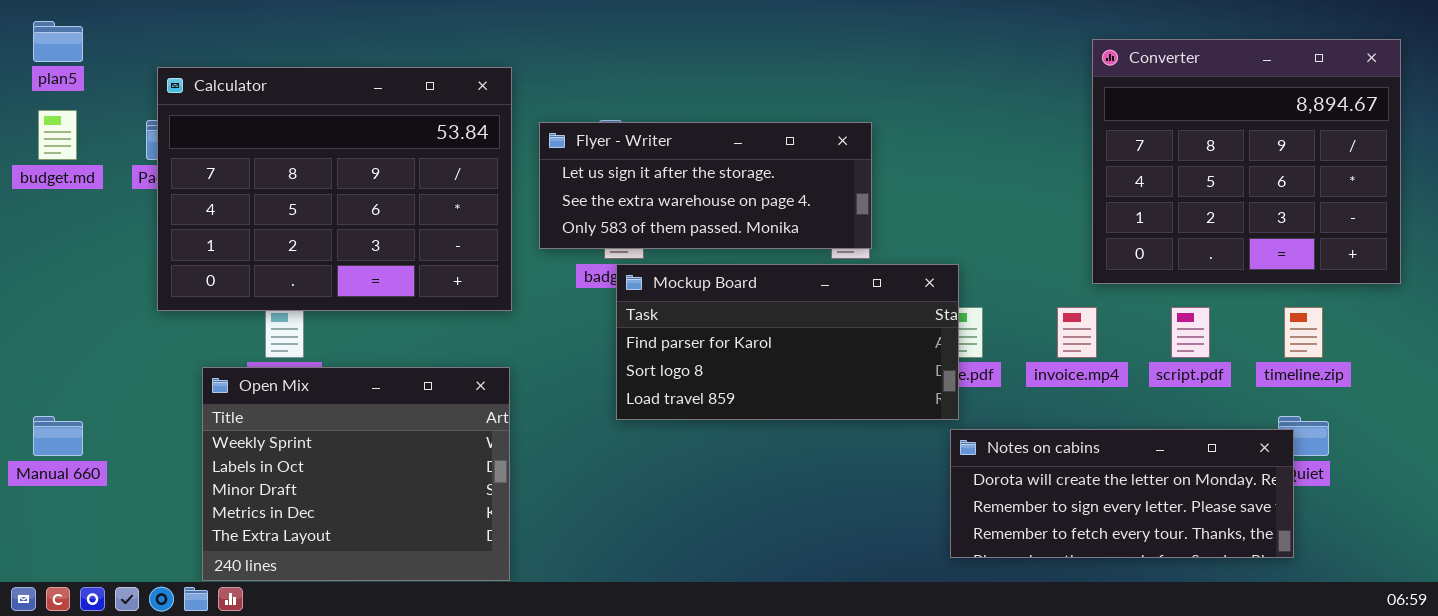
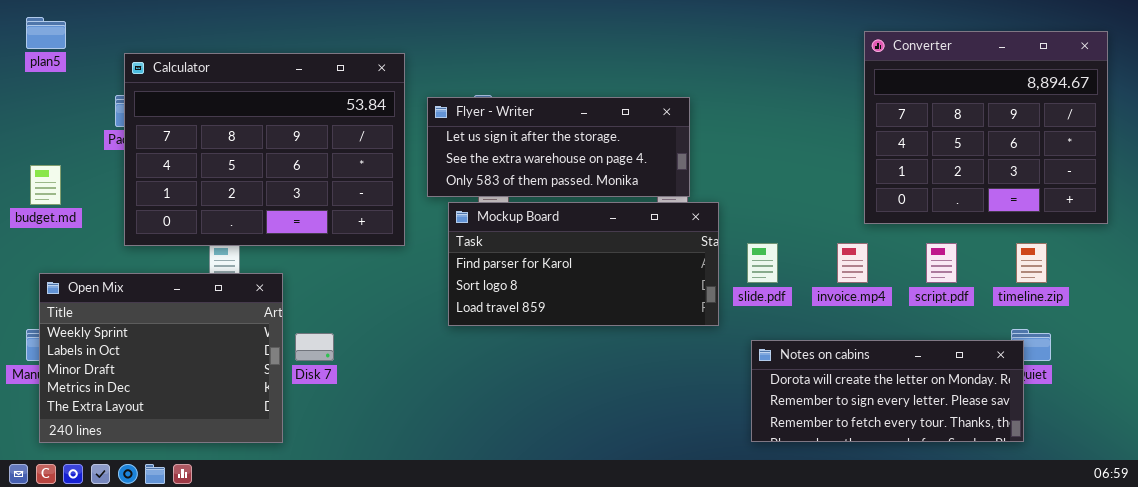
budget.md: [38,110,77,160] -> [30,165,61,205], moved
Mockup Board: [616,264,959,420] -> [448,202,719,326], moved
Open Mix: [202,367,510,581] -> [39,273,283,443], moved

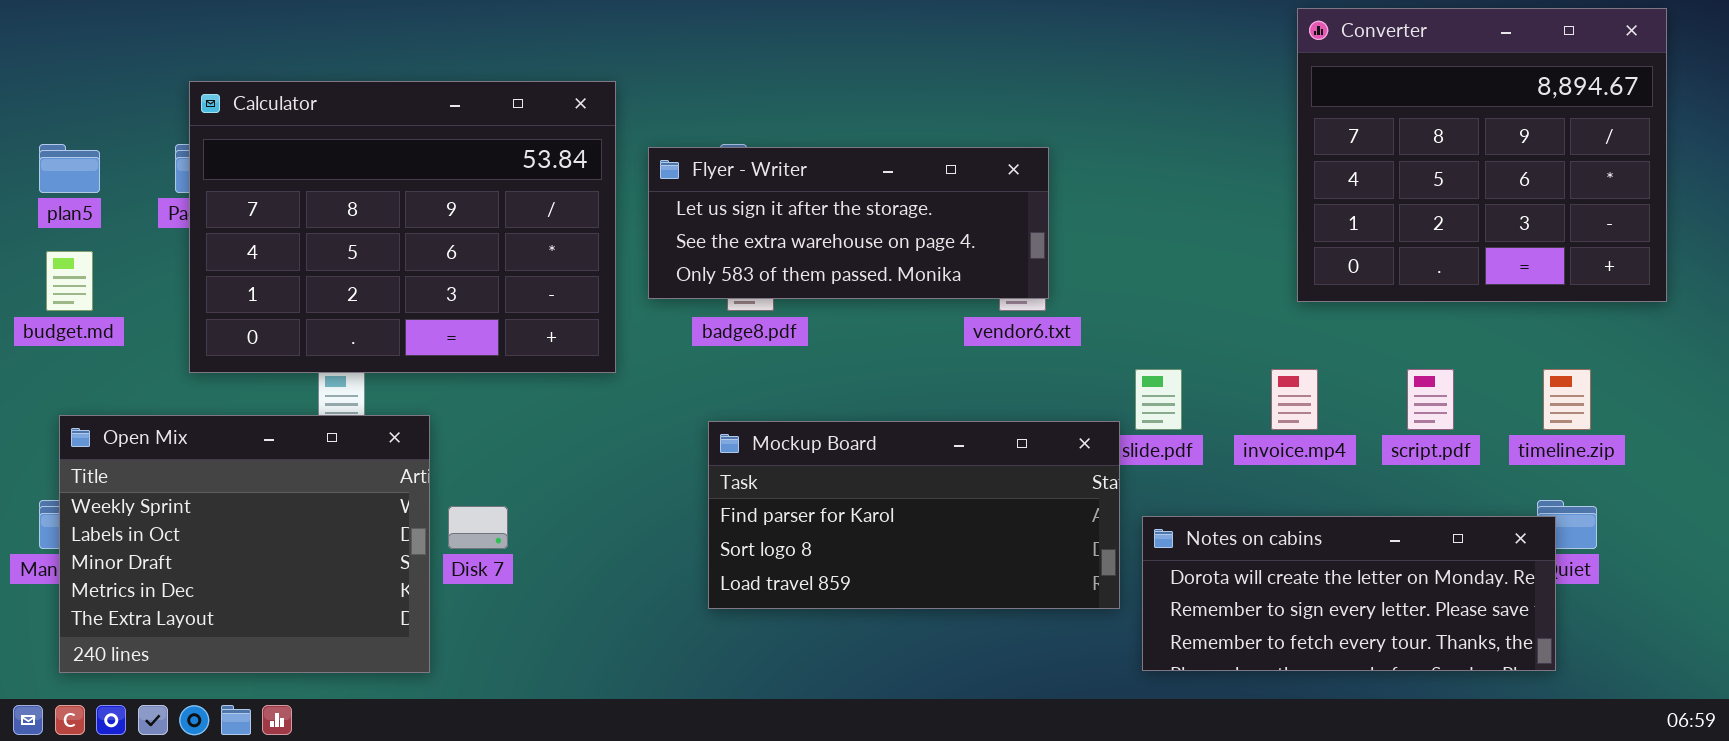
plan5: [26,17,66,49] -> [39,144,100,193], moved
Converter: [864,31,1108,224] -> [1297,8,1667,302], moved
Mockup Board: [448,202,719,326] -> [708,421,1120,609], moved

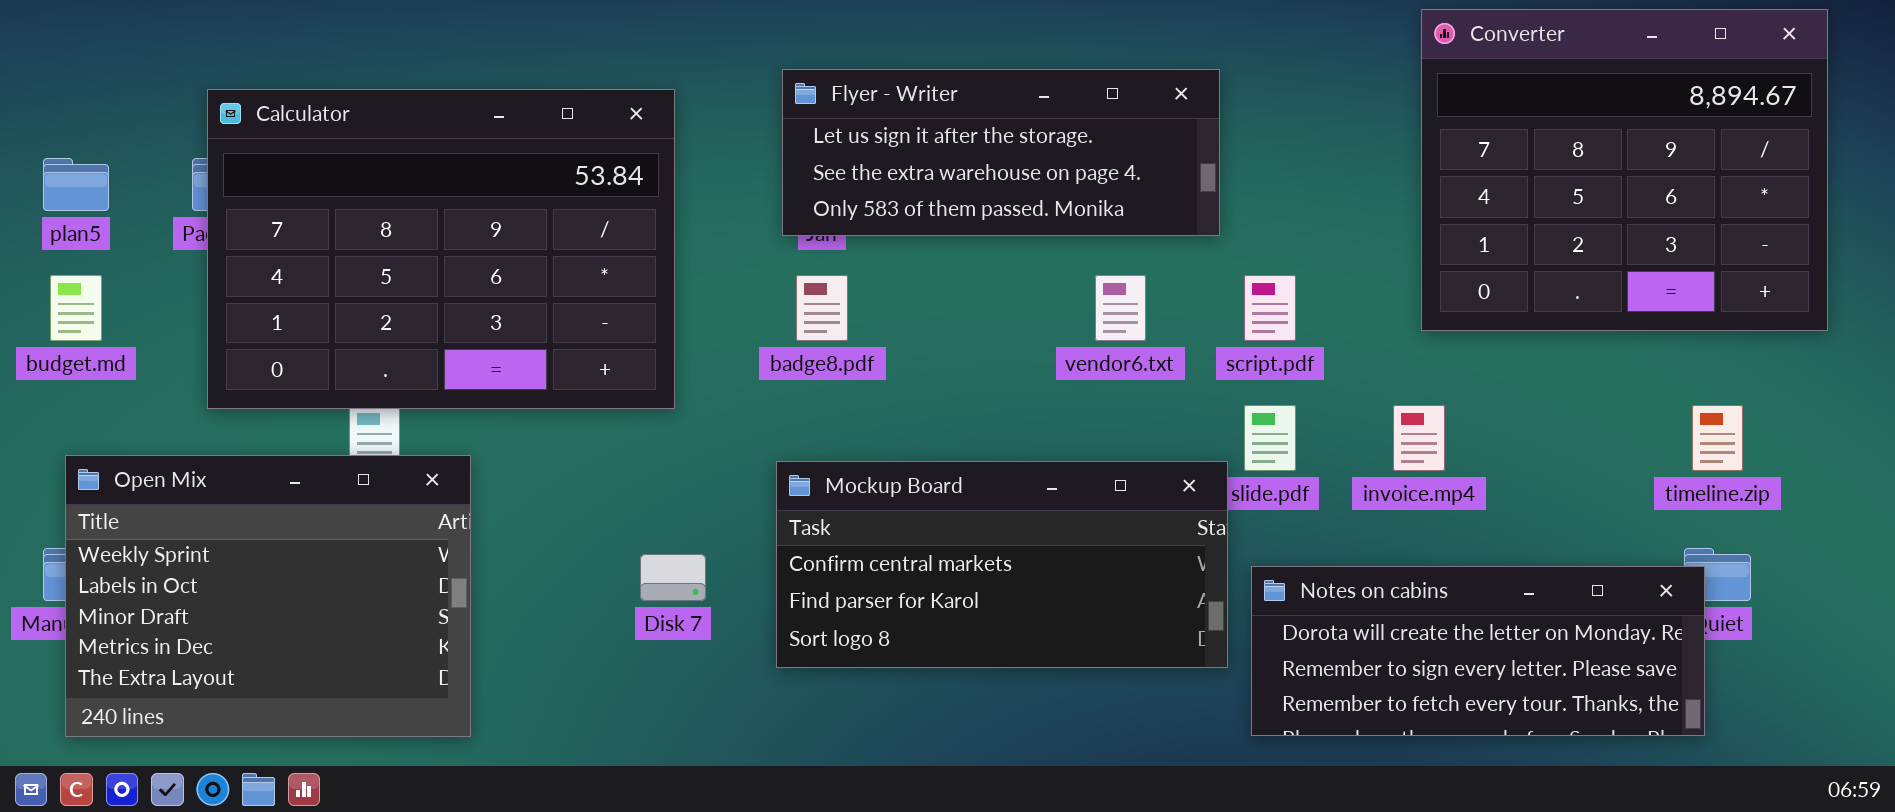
Flyer - Writer: [648,147,1049,299] -> [782,69,1220,236], moved
script.pdf: [1407,369,1454,430] -> [1244,275,1296,341], moved
Mockup Board: [708,421,1120,609] -> [776,461,1228,668], scrolled up 1 row
Disk 7: [448,506,508,549] -> [640,554,706,601], moved

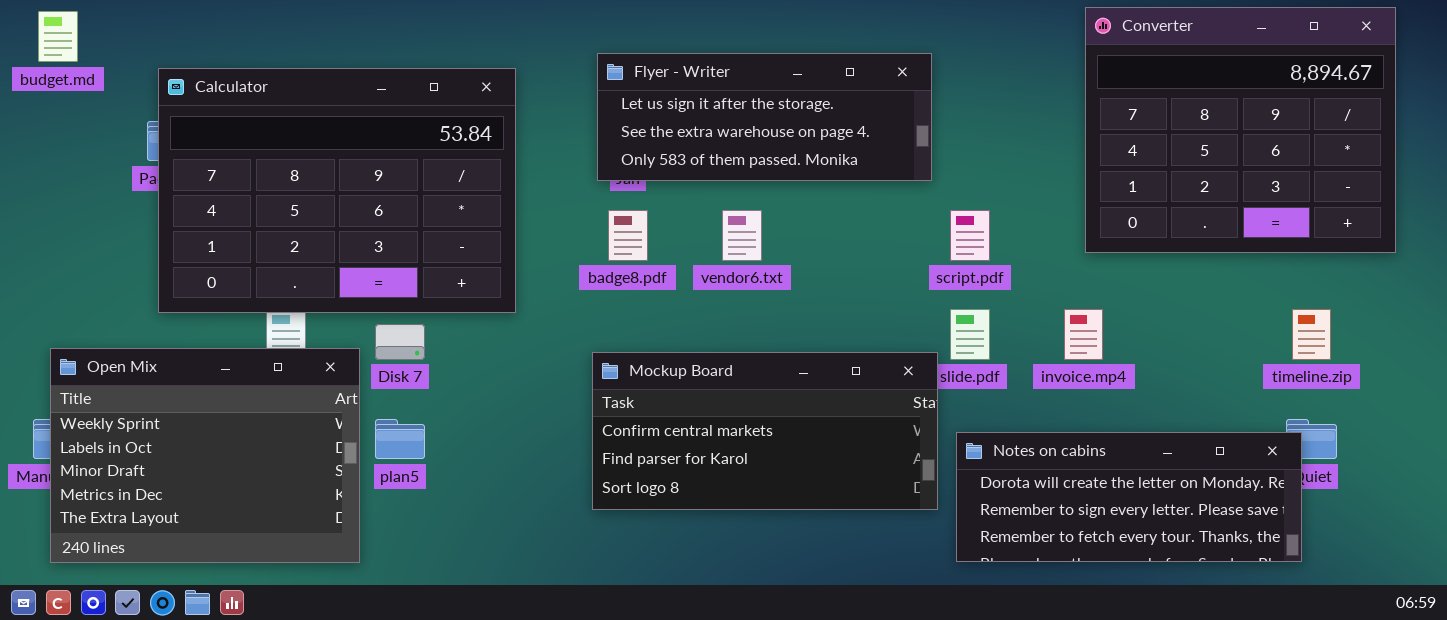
plan5: [43,158,109,211] -> [375,419,425,459], moved
budget.md: [50,275,102,341] -> [38,11,78,62], moved
vendor6.txt: [1095,275,1146,341] -> [722,210,762,261], moved
Disk 7: [640,554,706,601] -> [375,324,425,360], moved

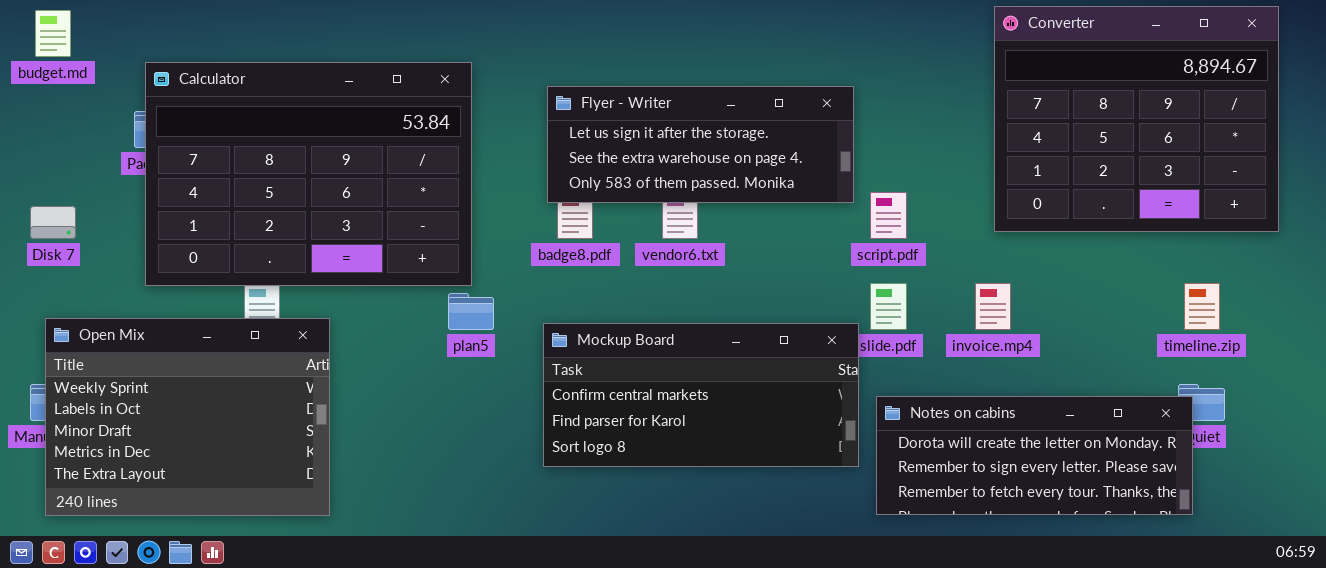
Flyer - Writer: [597,53,932,181] -> [547,86,854,203], moved
Disk 7: [375,324,425,360] -> [30,206,76,239], moved
plan5: [375,419,425,459] -> [448,293,494,330], moved

